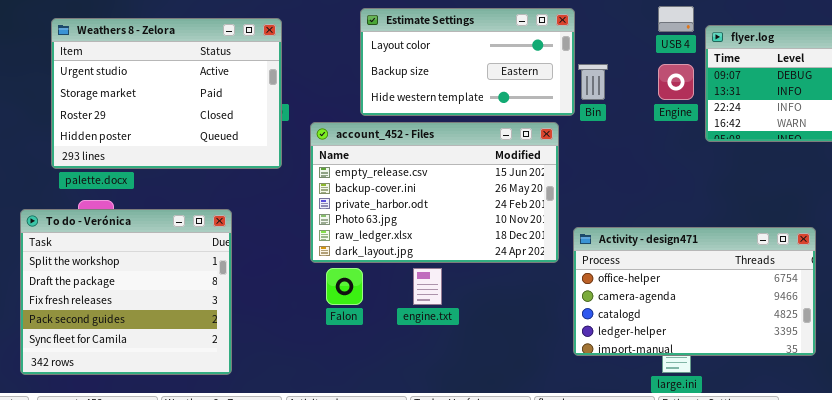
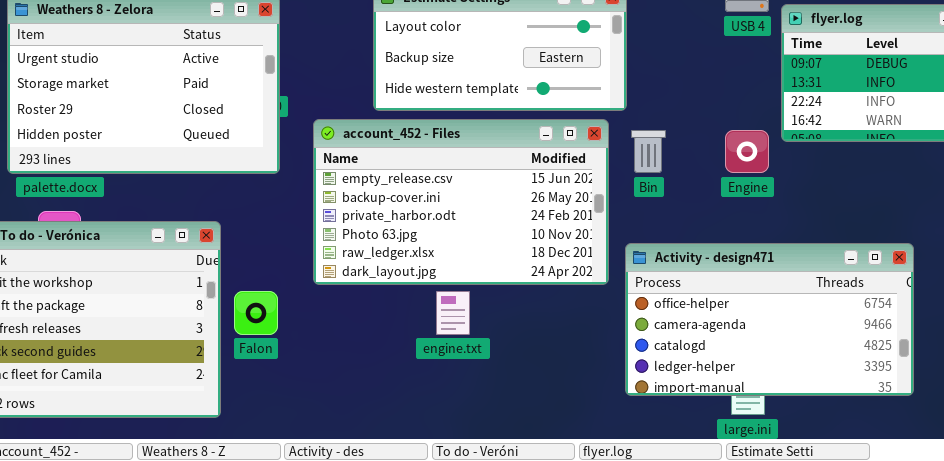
Bin: [578,64,608,100] -> [631,130,666,173], moved
Engine: [658,64,694,100] -> [725,130,769,173], moved
Falon: [326,268,363,305] -> [234,291,278,335], moved

